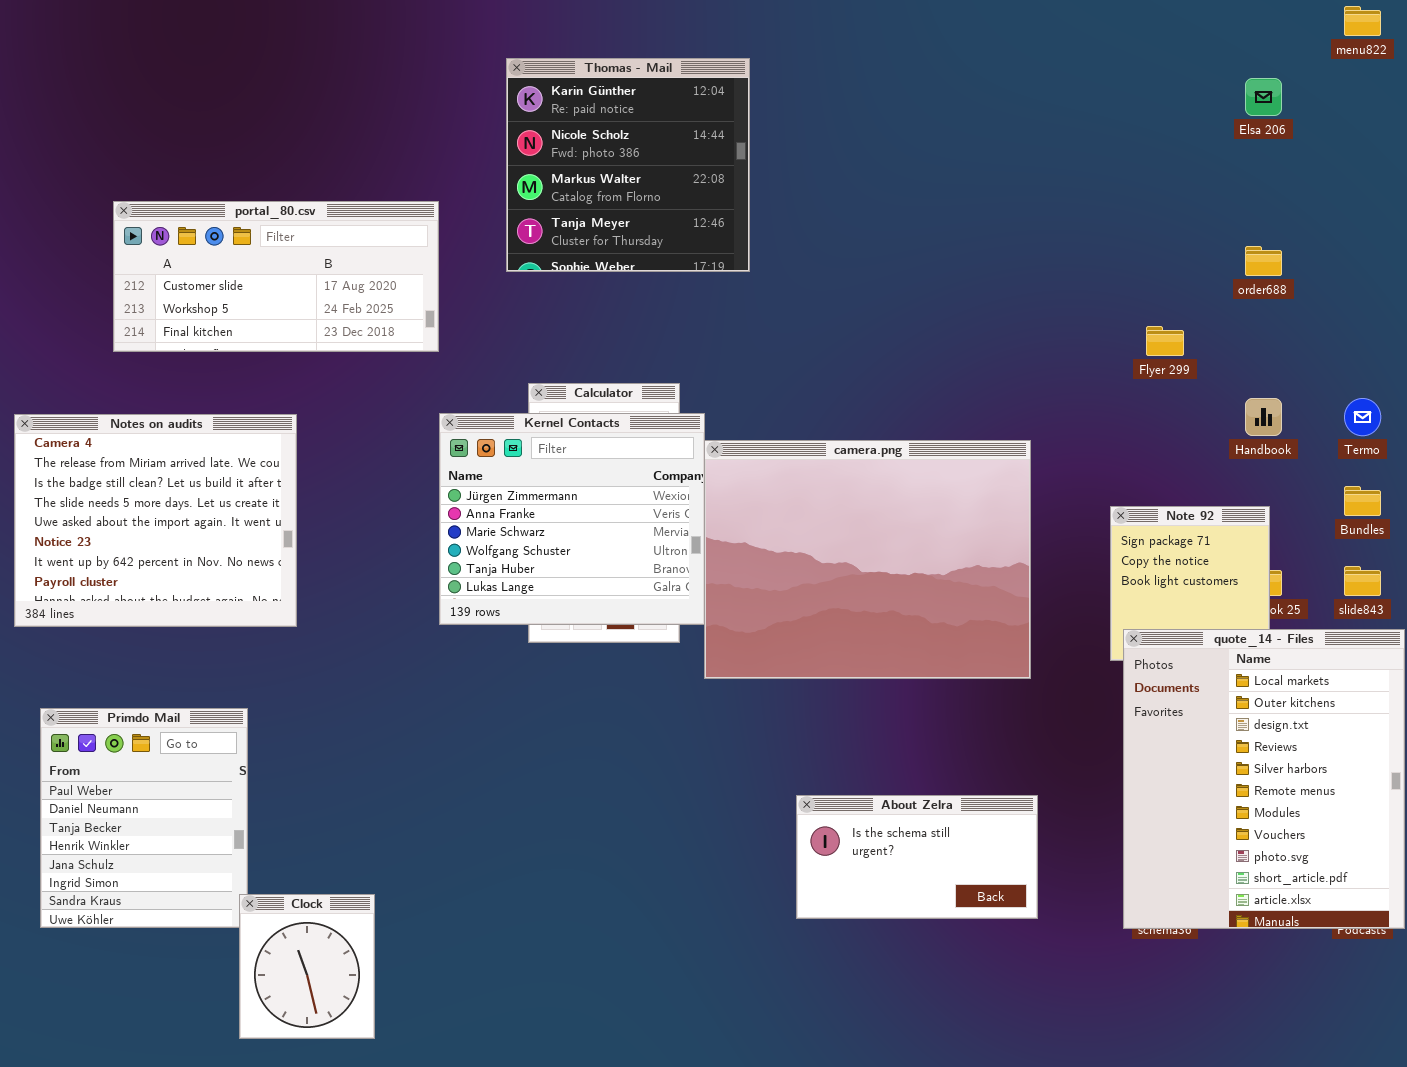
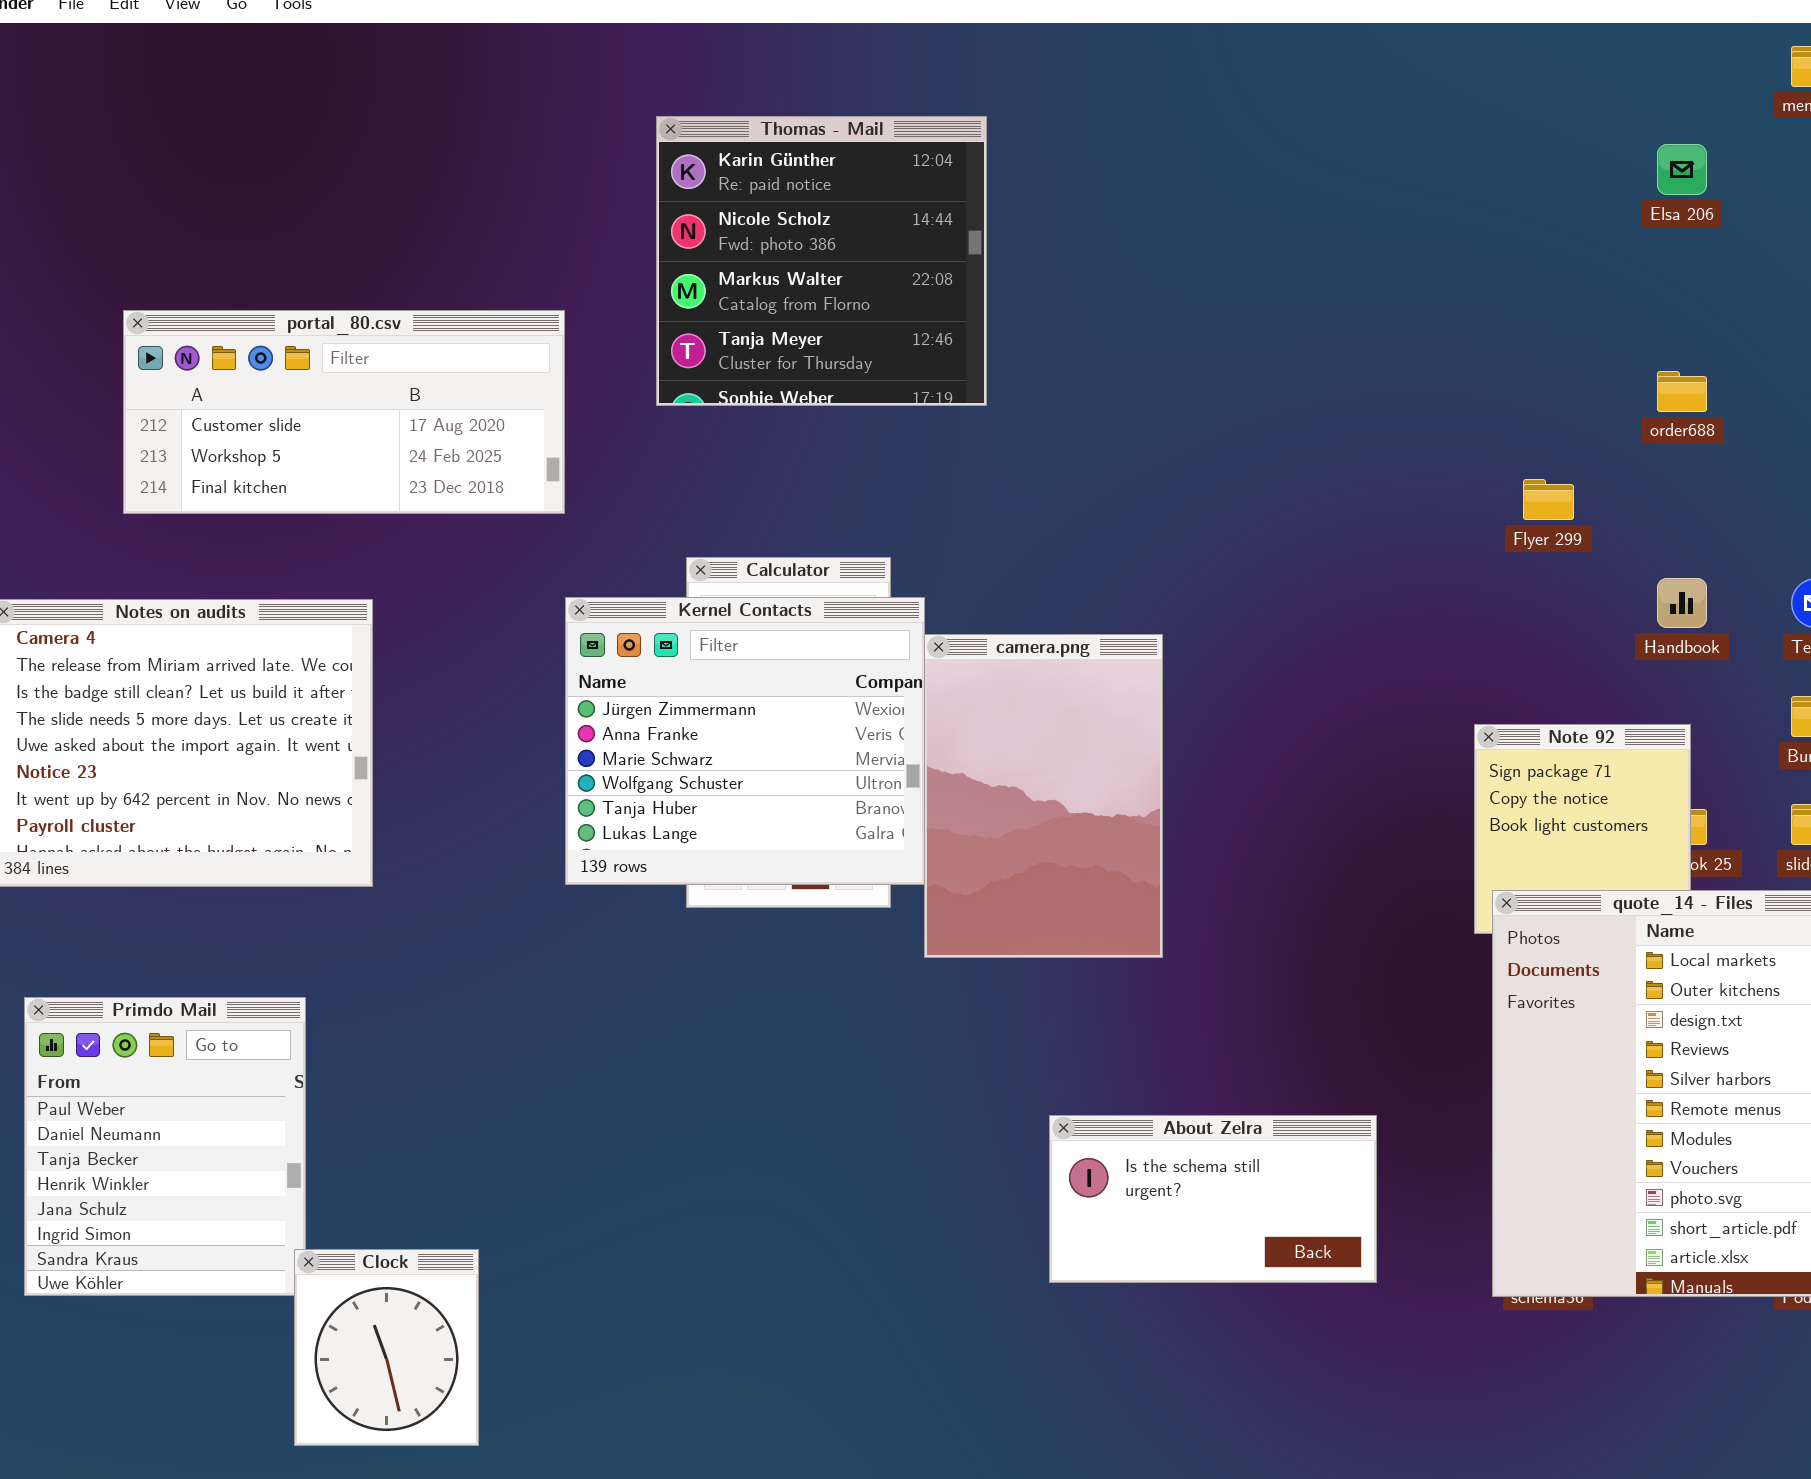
camera.png: [704,440,1031,679] -> [924,634,1163,958], resized

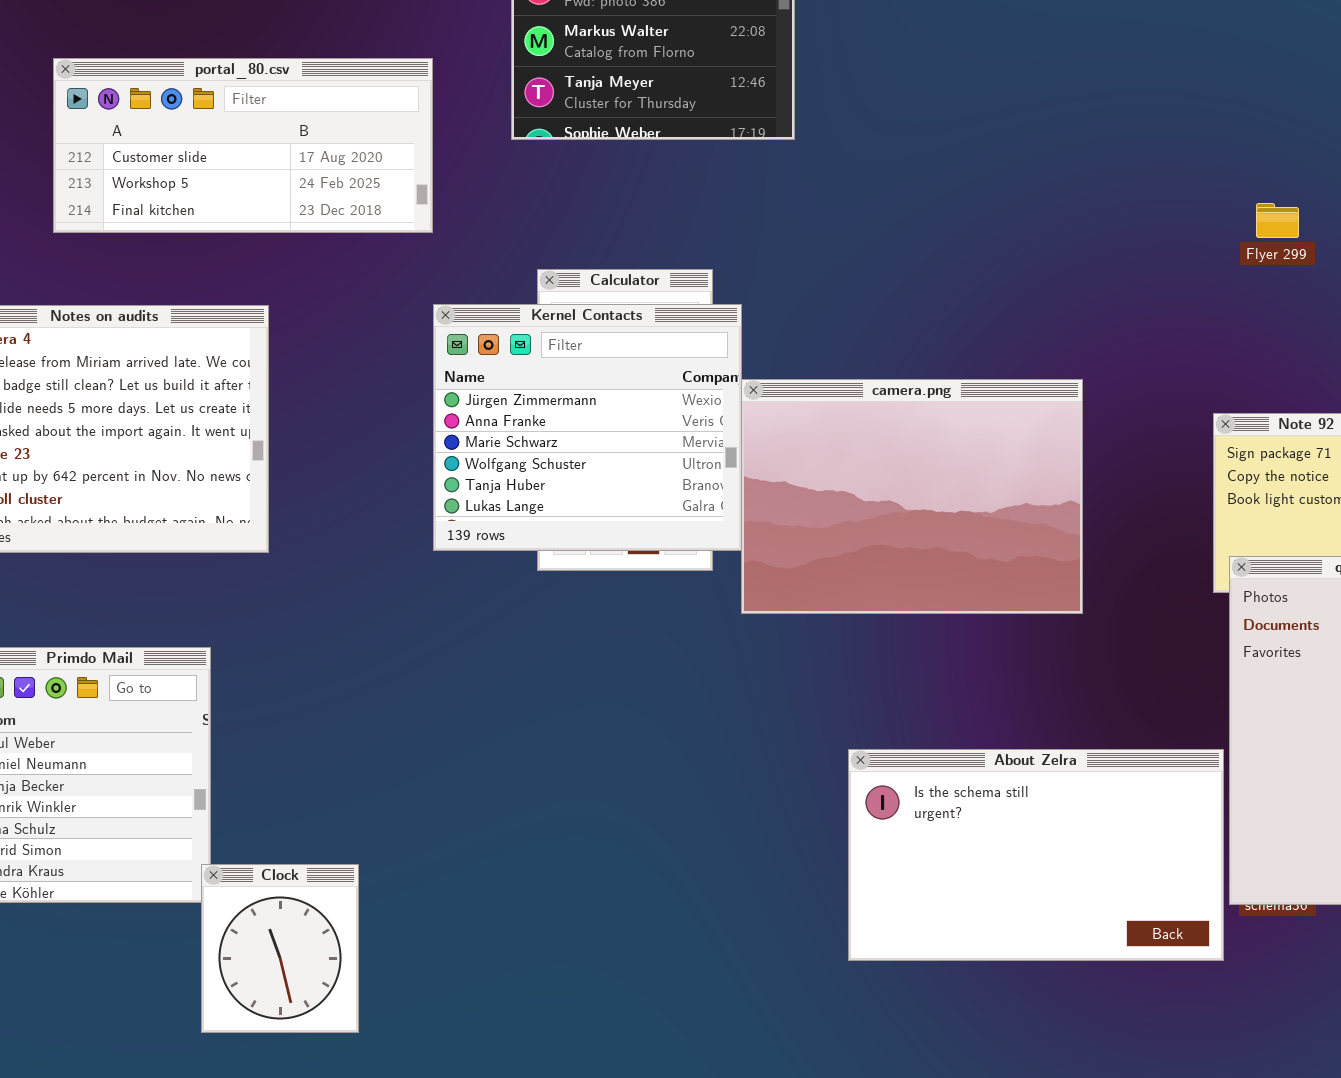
camera.png: [924,634,1163,958] -> [741,379,1083,614], resized
About Zelra: [1049,1115,1377,1283] -> [848,749,1224,961], resized

